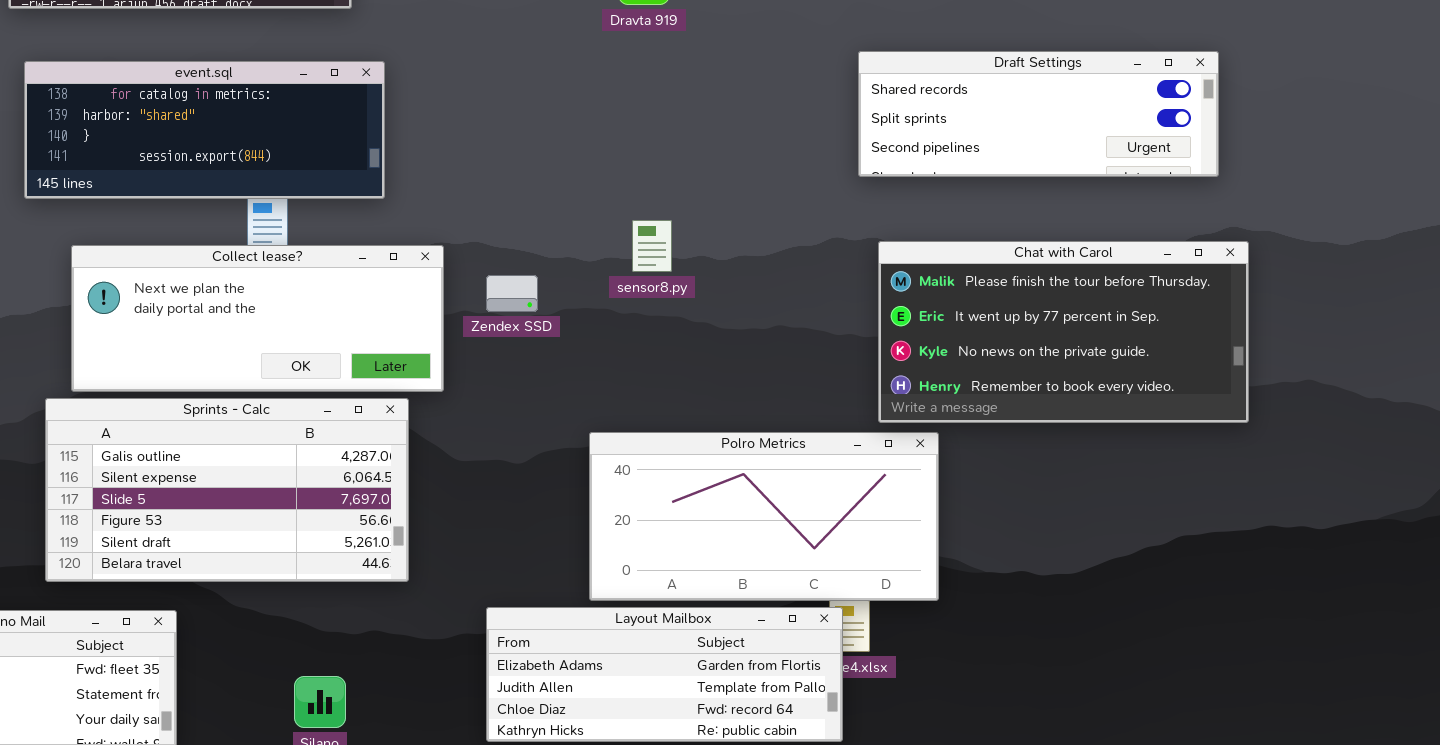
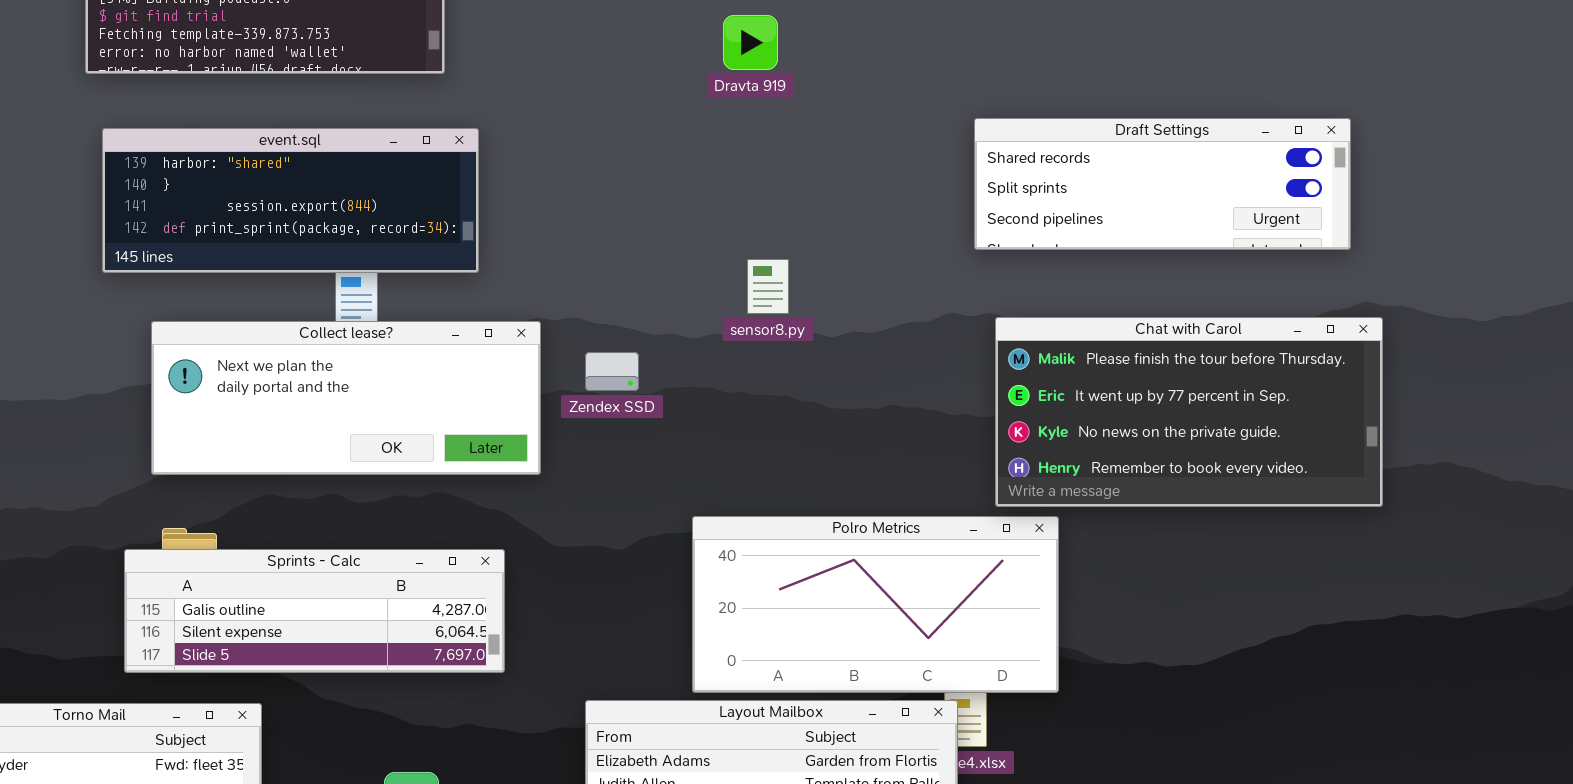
event.sql: [24,61,385,199] -> [102,128,479,273], scrolled down 1 row
sensor8.py: [632,220,672,272] -> [747,259,789,314], moved
Sprints - Calc: [45,398,409,582] -> [124,549,505,673], resized

